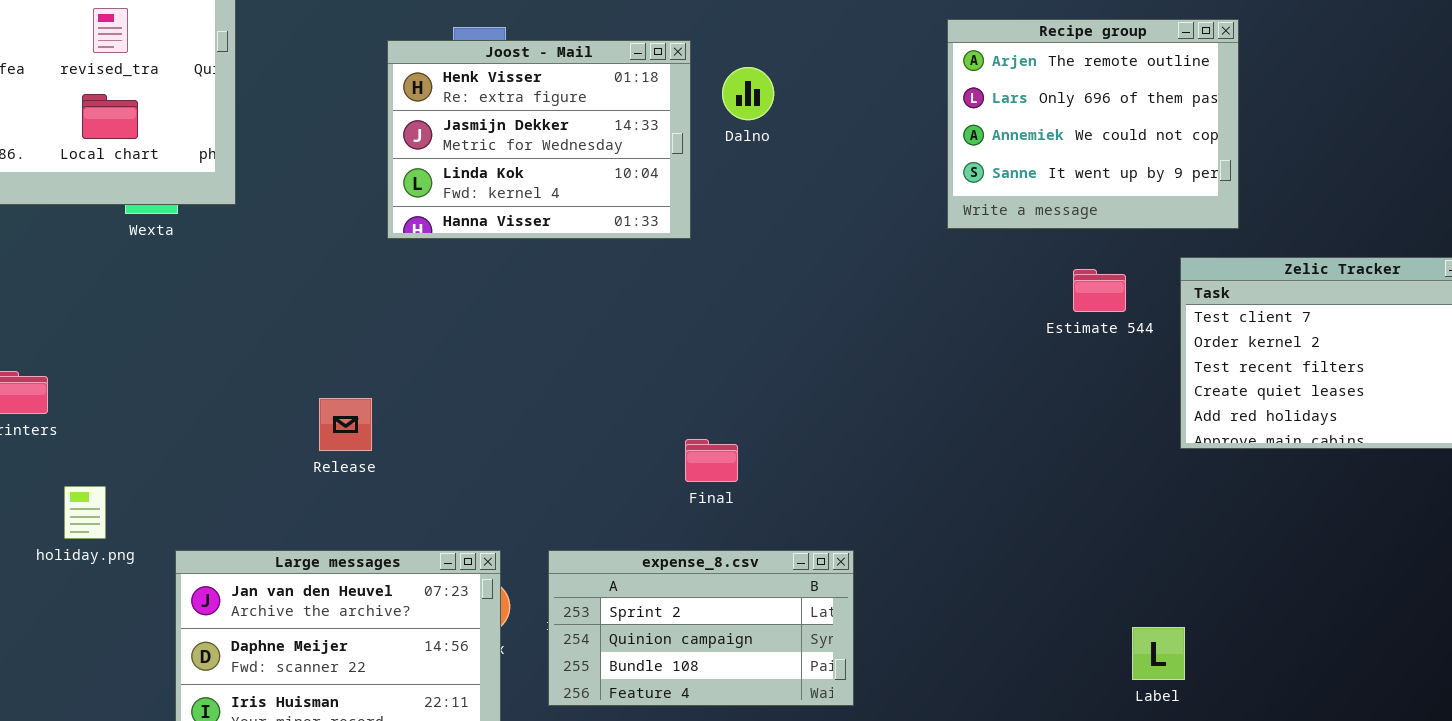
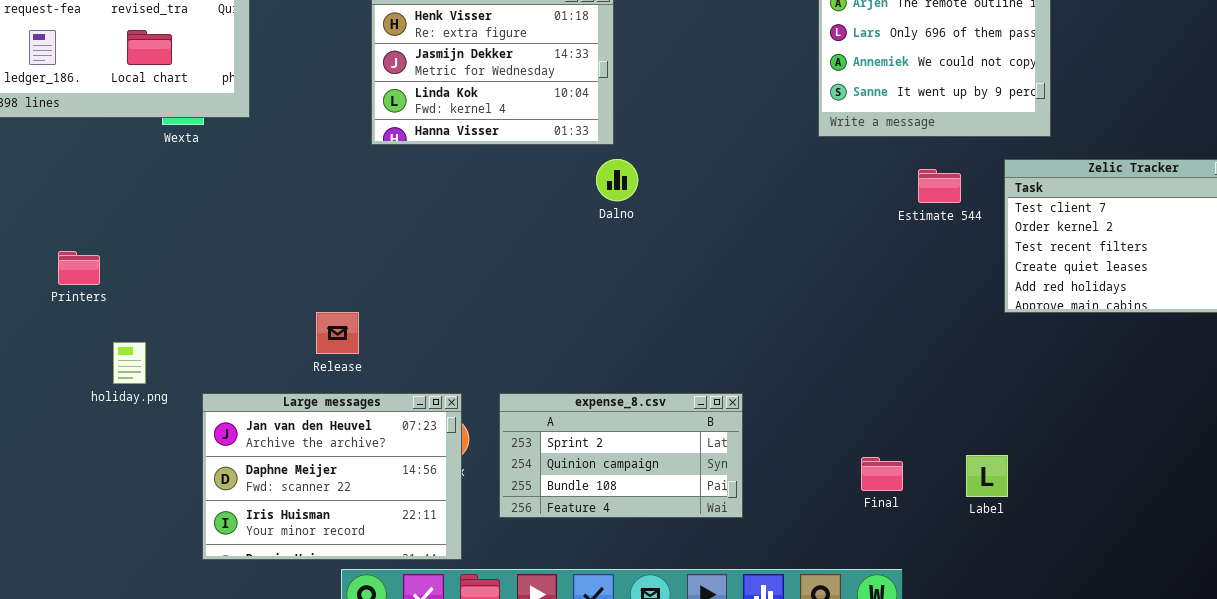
Dalno: [722,67,774,120] -> [596,159,638,201], moved
Release: [319,398,372,451] -> [316,312,359,354], moved
Final: [685,439,738,482] -> [861,457,903,491], moved

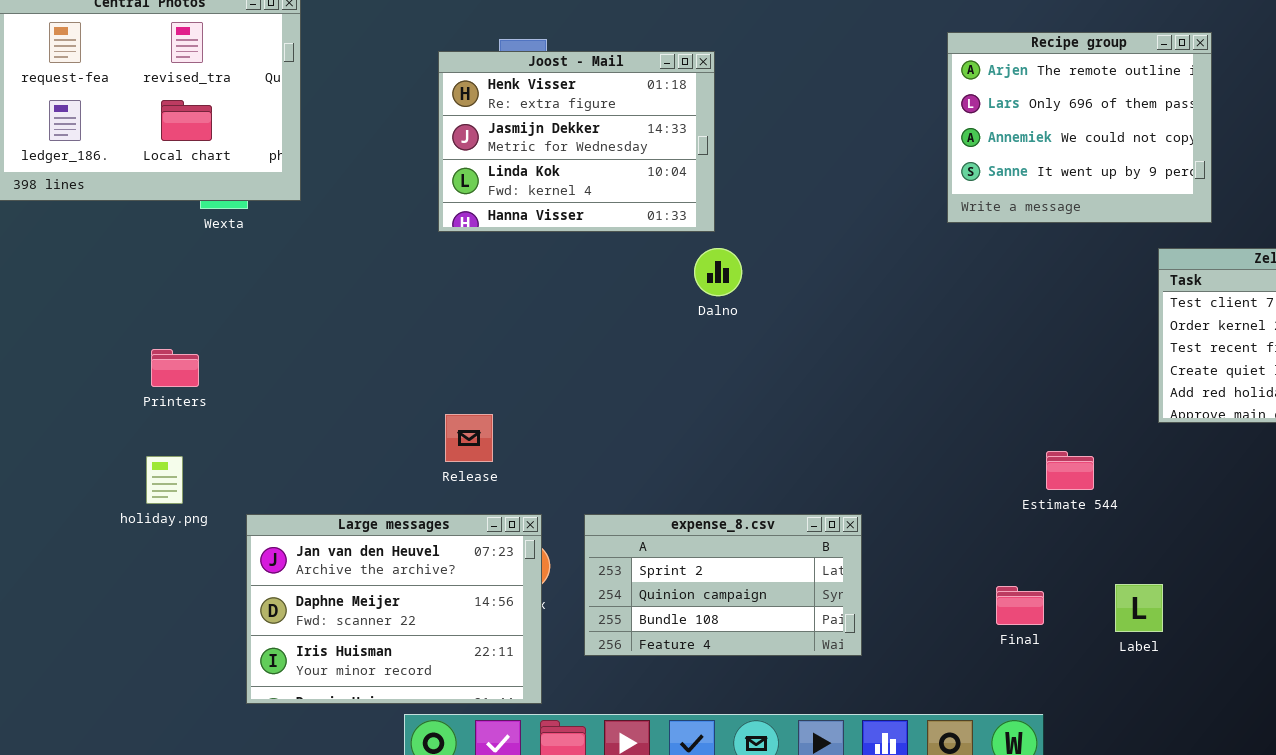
Estimate 544: [918,169,961,203] -> [1046,451,1094,490], moved
Printers: [58,251,100,285] -> [151,349,199,387], moved
Release: [316,312,359,354] -> [445,414,493,462], moved

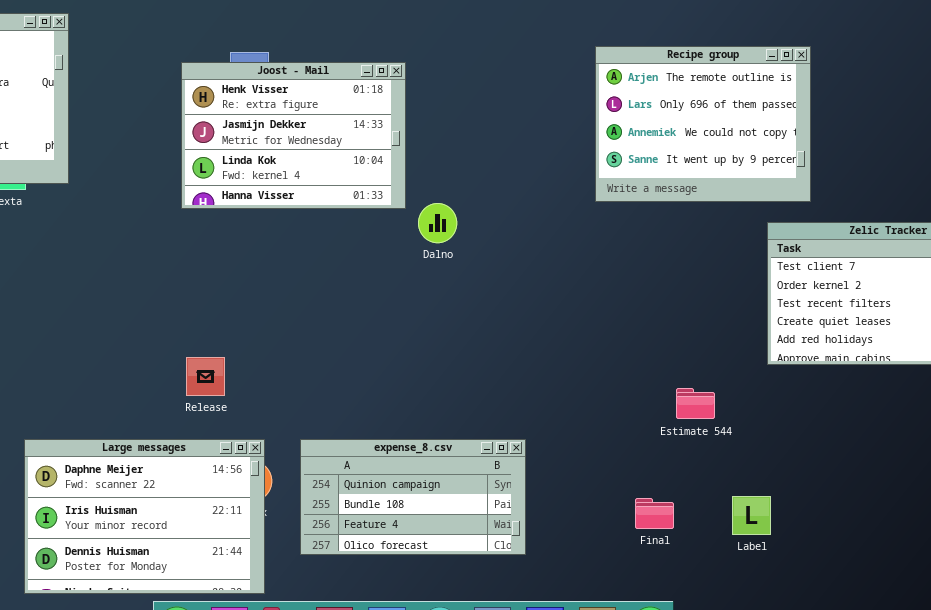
Dalno: [694,248,742,296] -> [418,203,457,243], moved
Large messages: [246,514,542,704] -> [24,439,265,594], scrolled down 1 row
expense_8.csv: [584,514,862,656] -> [300,439,526,555], scrolled down 1 row

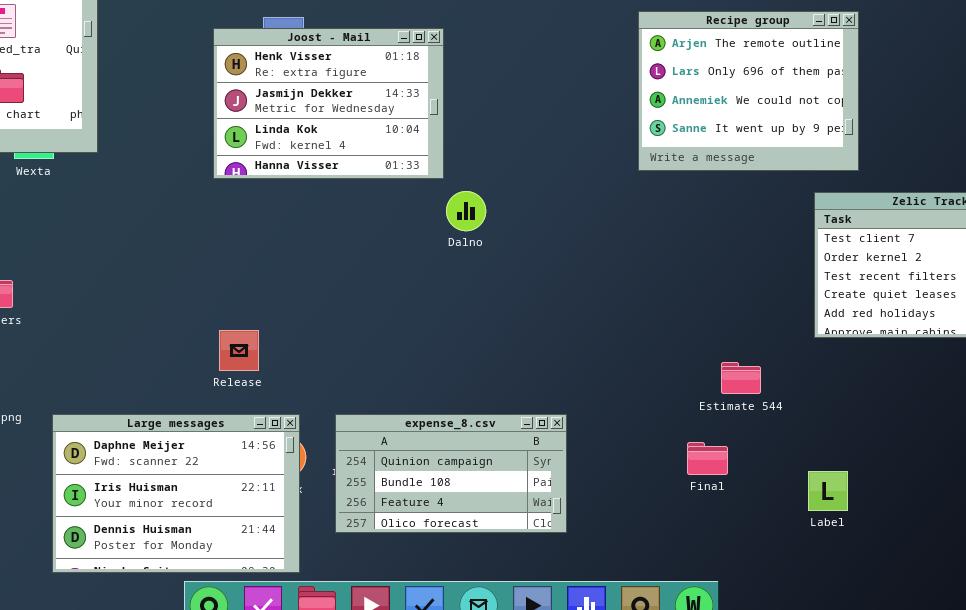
Dalno: [418,203,457,243] -> [446,191,486,231], moved
Label: [732,496,771,535] -> [808,471,848,511], moved
Final: [635,498,674,529] -> [687,442,728,475], moved

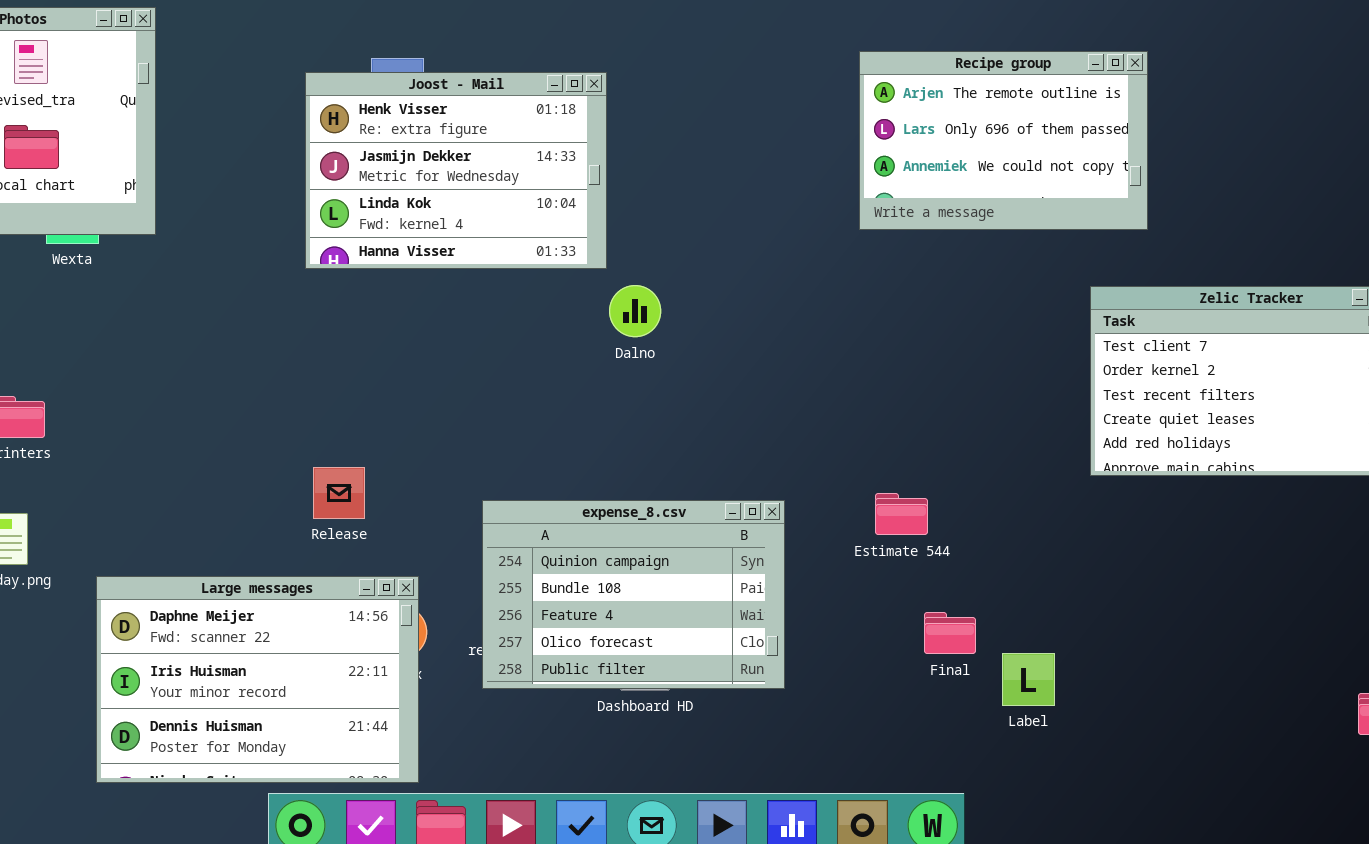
Recipe group: [638,11,859,171] -> [859,51,1148,230], resized
Estimate 544: [721,362,761,394] -> [875,493,928,535], moved
expense_8.csv: [335,414,567,533] -> [482,500,785,689], moved, resized
Label: [808,471,848,511] -> [1002,653,1055,706], moved

